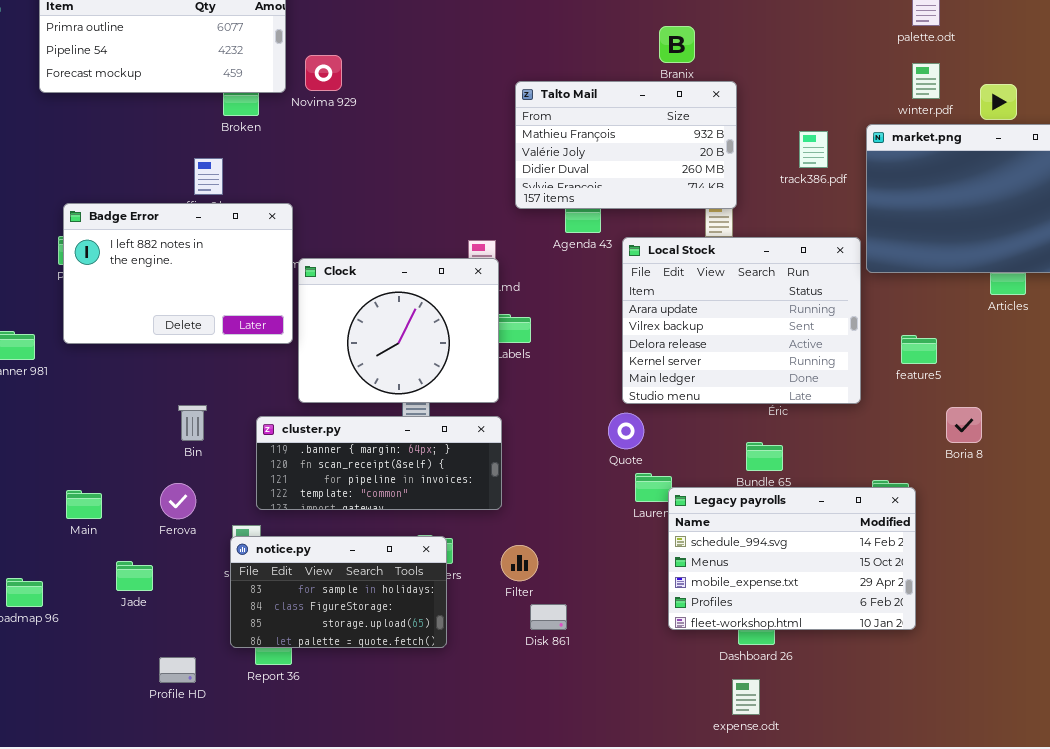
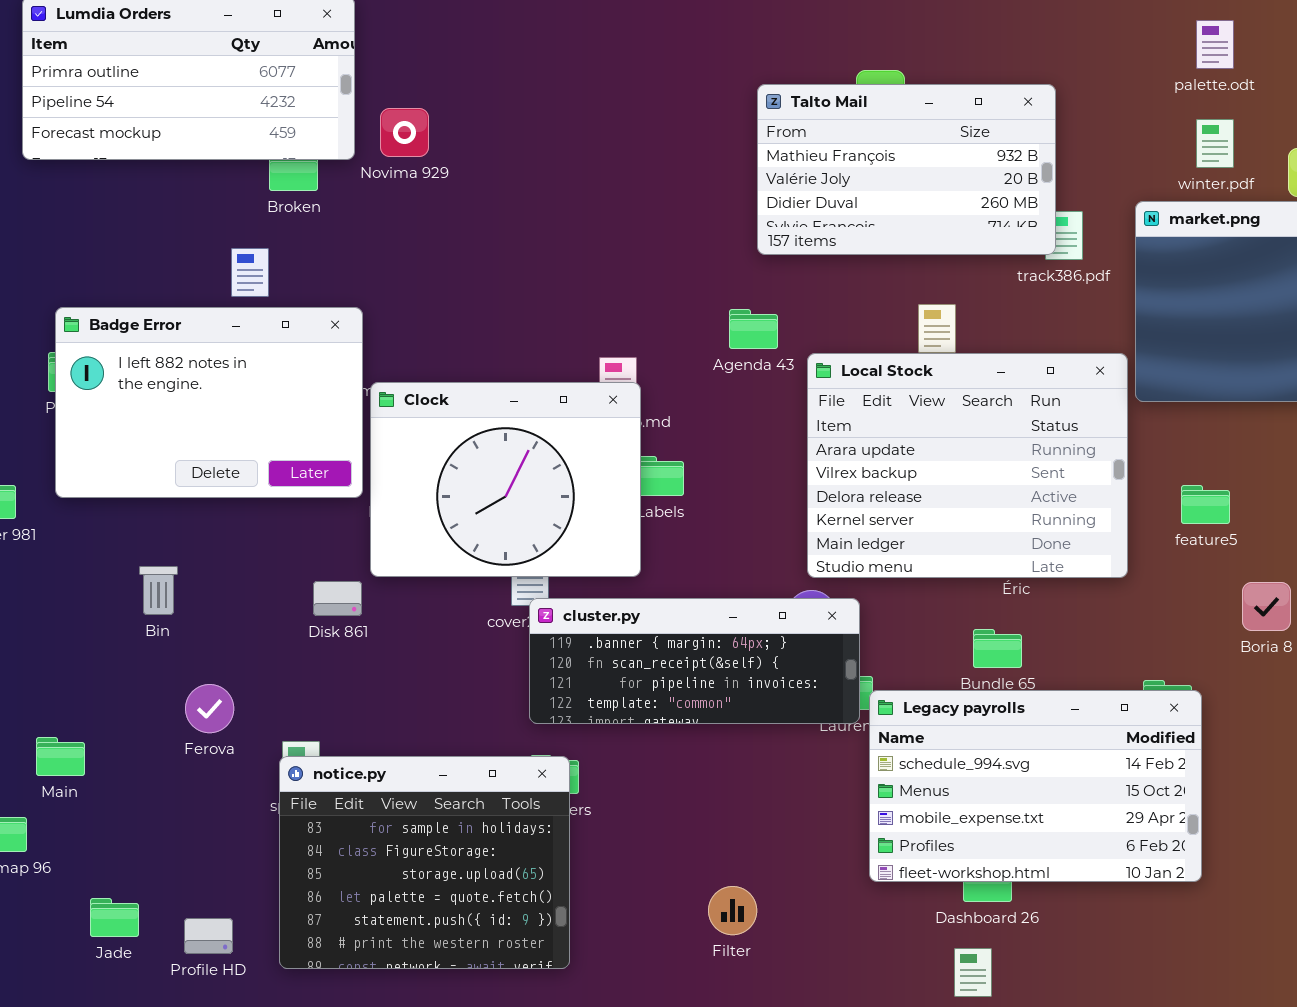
Talto Mail: [515,81,737,209] -> [757,84,1056,255], moved
Bin: [178,405,207,441] -> [139,566,178,615], moved
cluster.py: [256,416,502,510] -> [529,598,860,724], moved
Main: [66,490,102,519] -> [36,737,85,776], moved
notice.py: [230,536,447,648] -> [279,756,570,969], resized
Filter: [501,545,538,581] -> [708,886,757,935], moved
Jade: [116,561,153,591] -> [90,898,139,937], moved
Disk 861: [530,604,567,630] -> [313,581,362,616], moved

